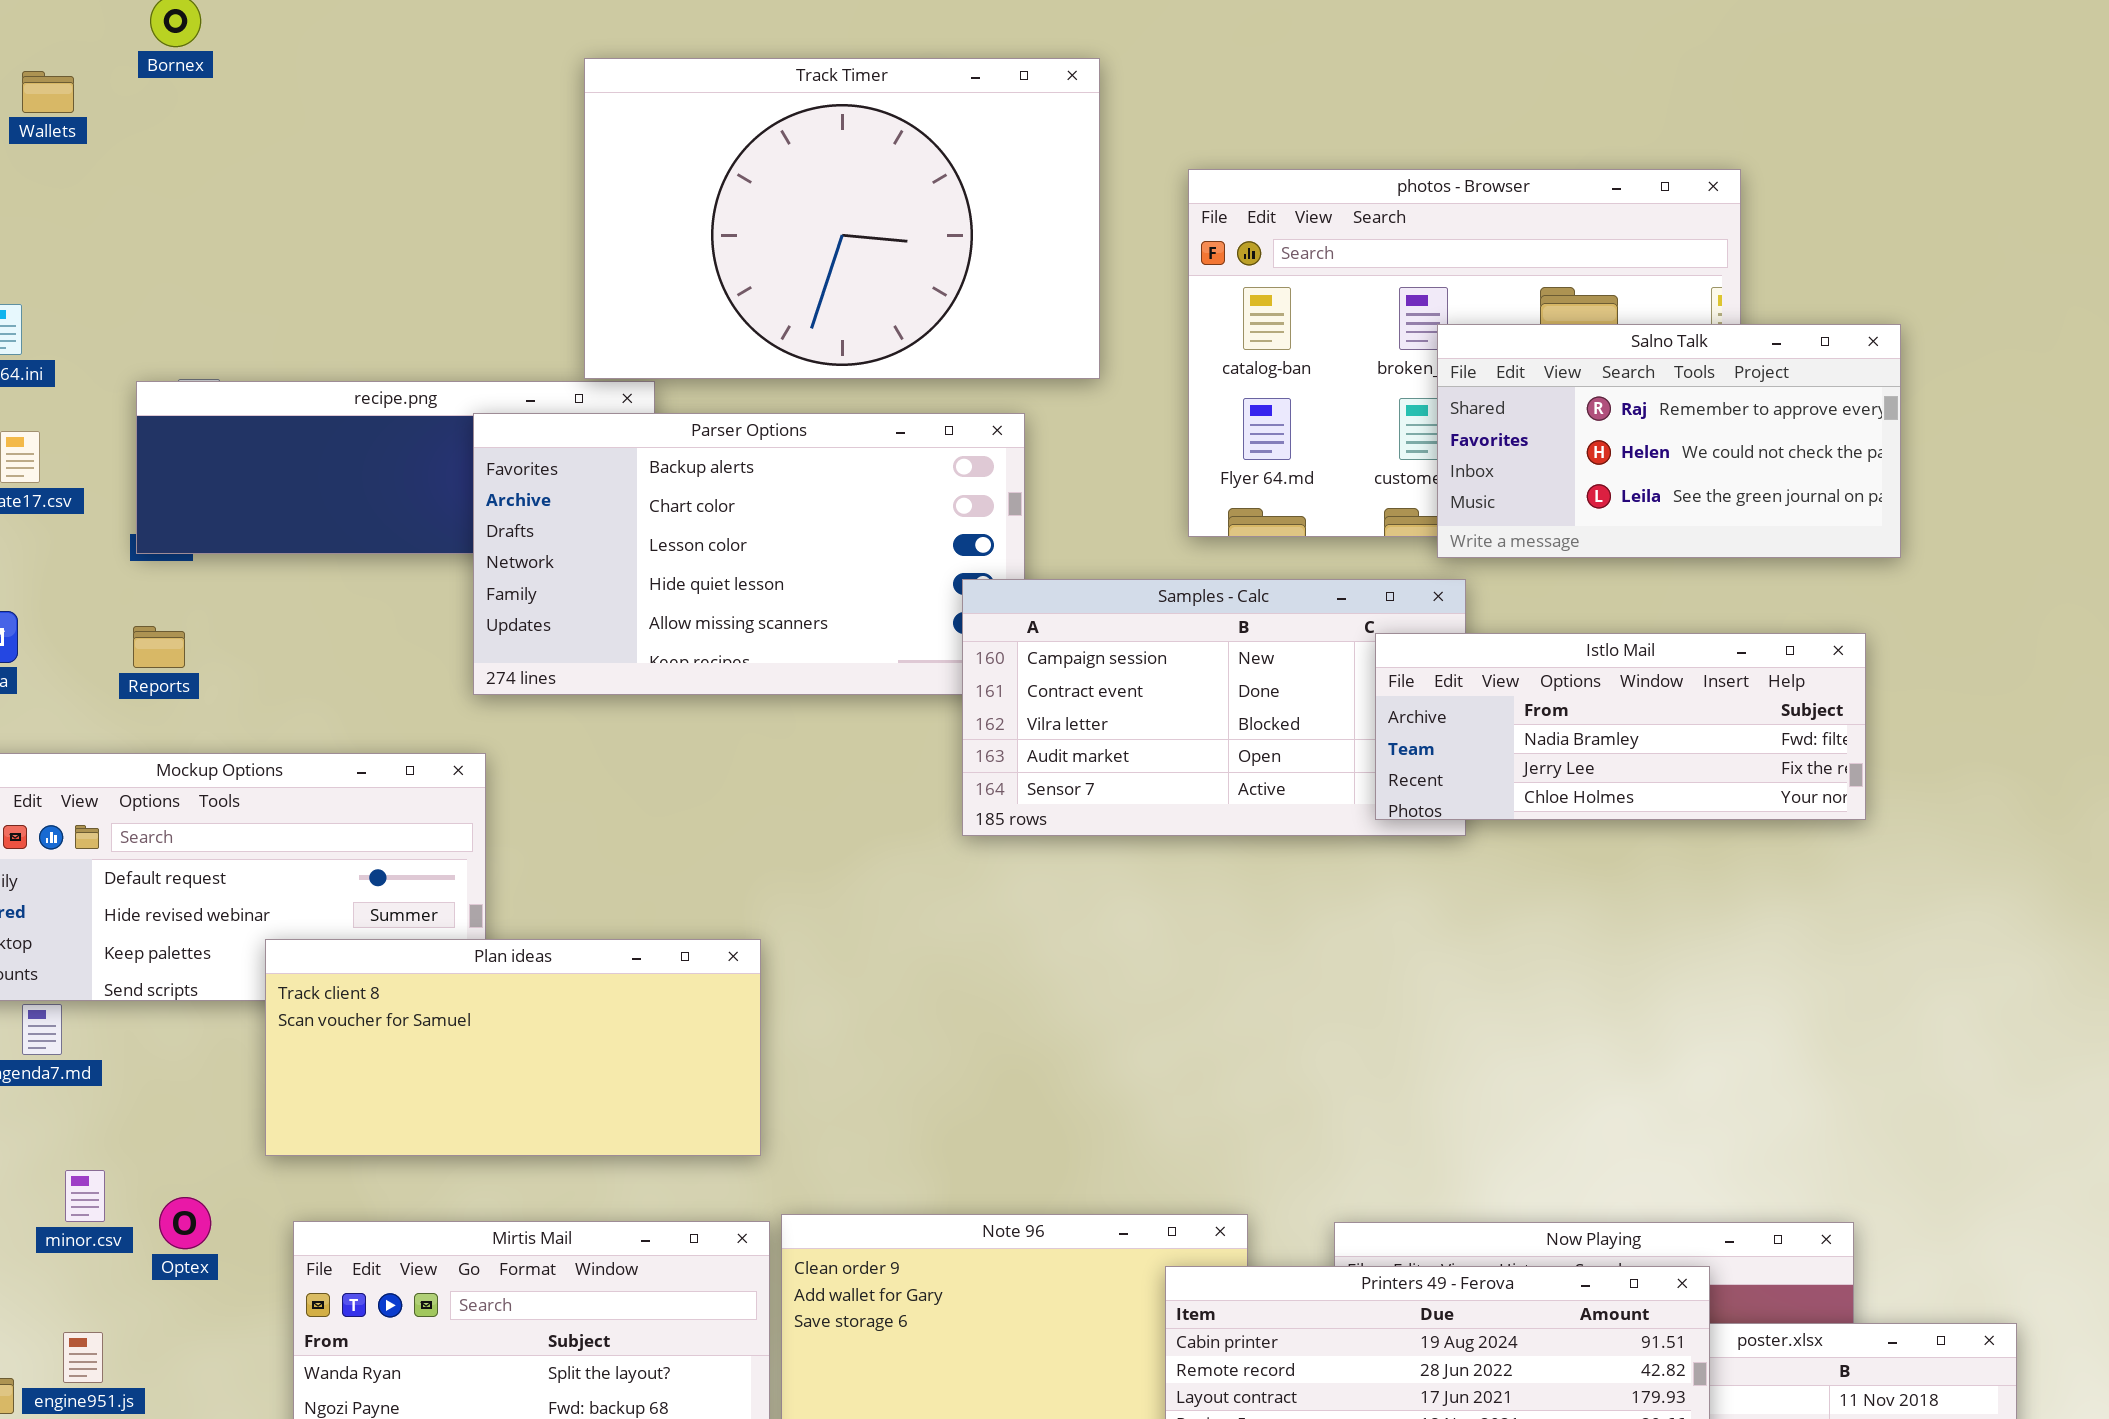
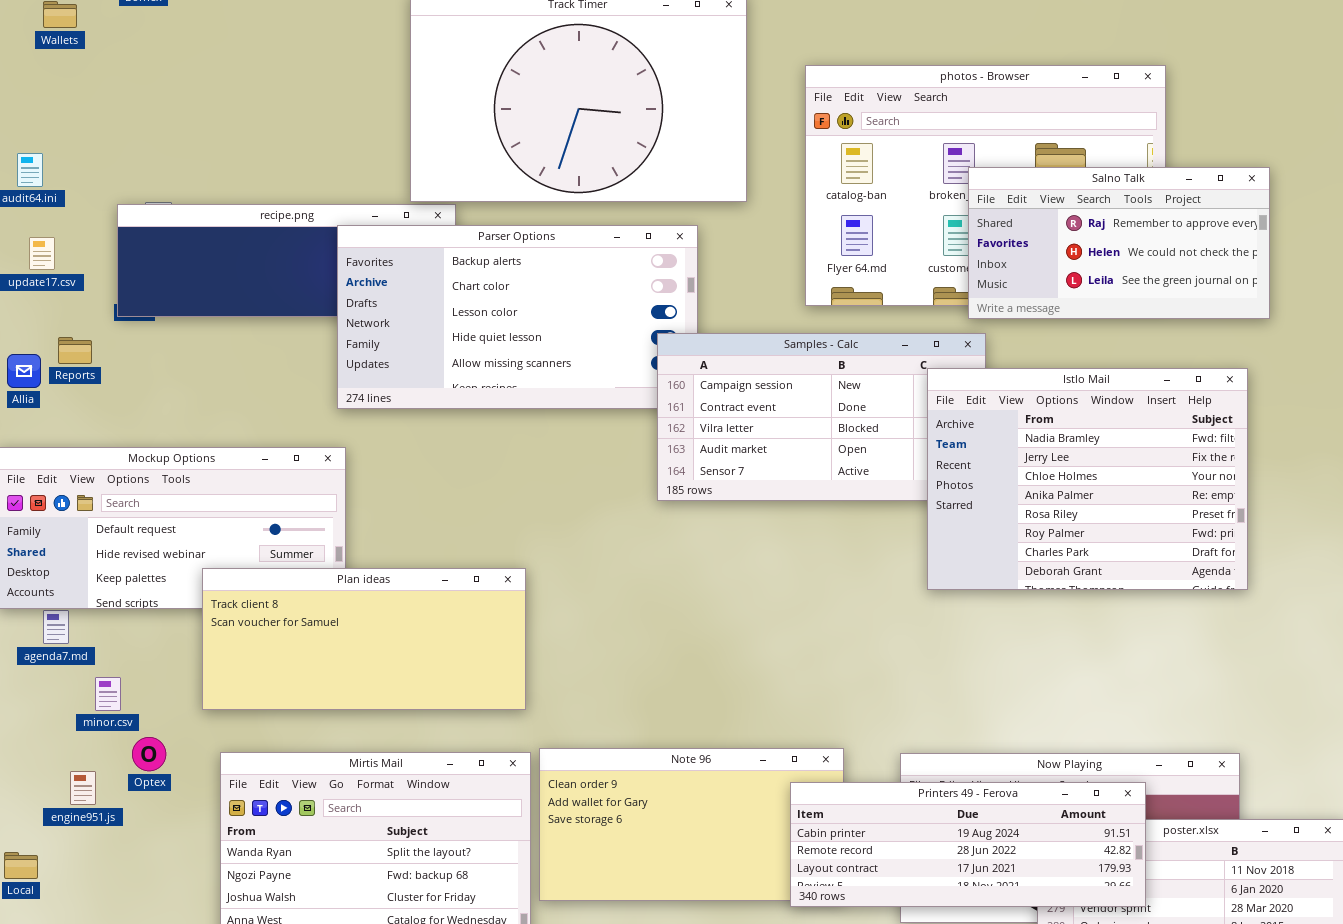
Reports: [133,626,185,668] -> [58,337,92,364], moved
Istlo Mail: [1375,633,1866,820] -> [927,368,1248,590], resized
minor.csv: [65,1170,105,1222] -> [95,677,121,711], moved
engine951.js: [63,1332,103,1383] -> [70,771,96,805], moved

